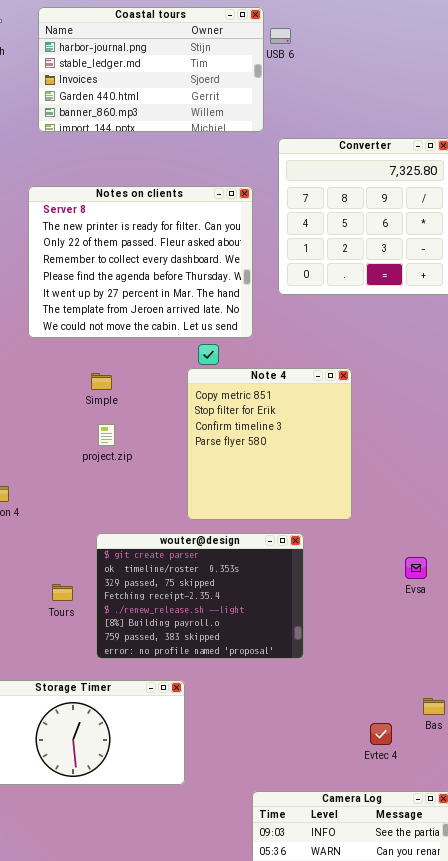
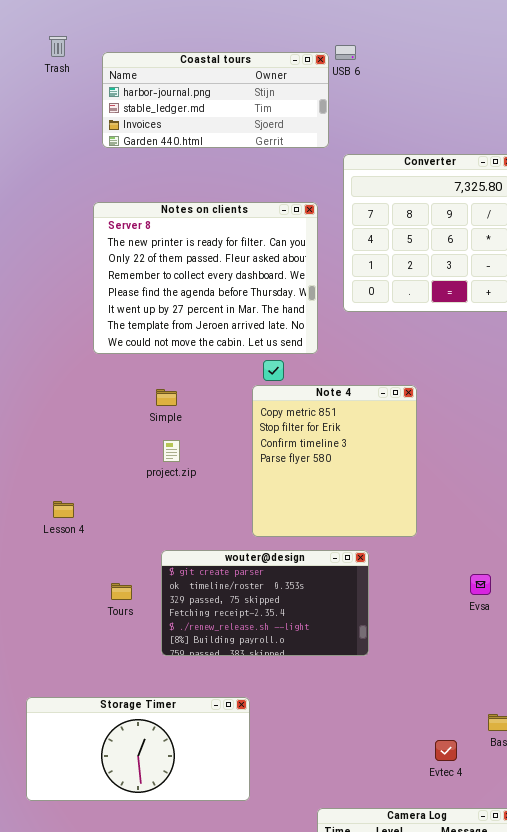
Coastal tours: [38,7,264,132] -> [102,52,329,148], resized
wouter@design: [96,533,304,659] -> [161,550,369,656], resized
Tours: [52,584,73,601] -> [111,583,132,600], moved

